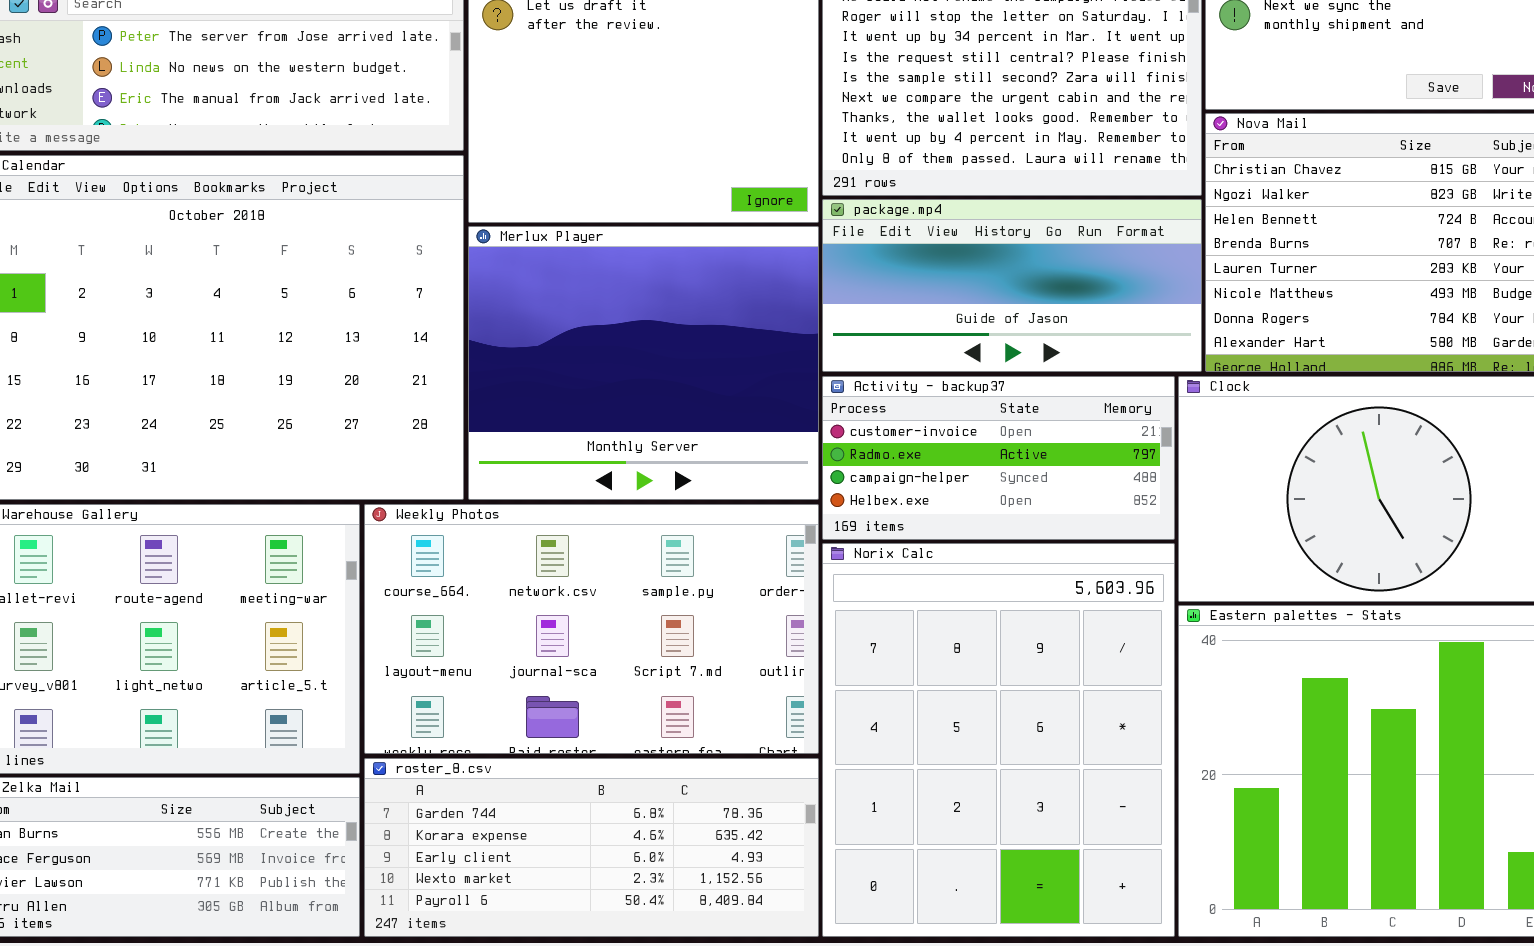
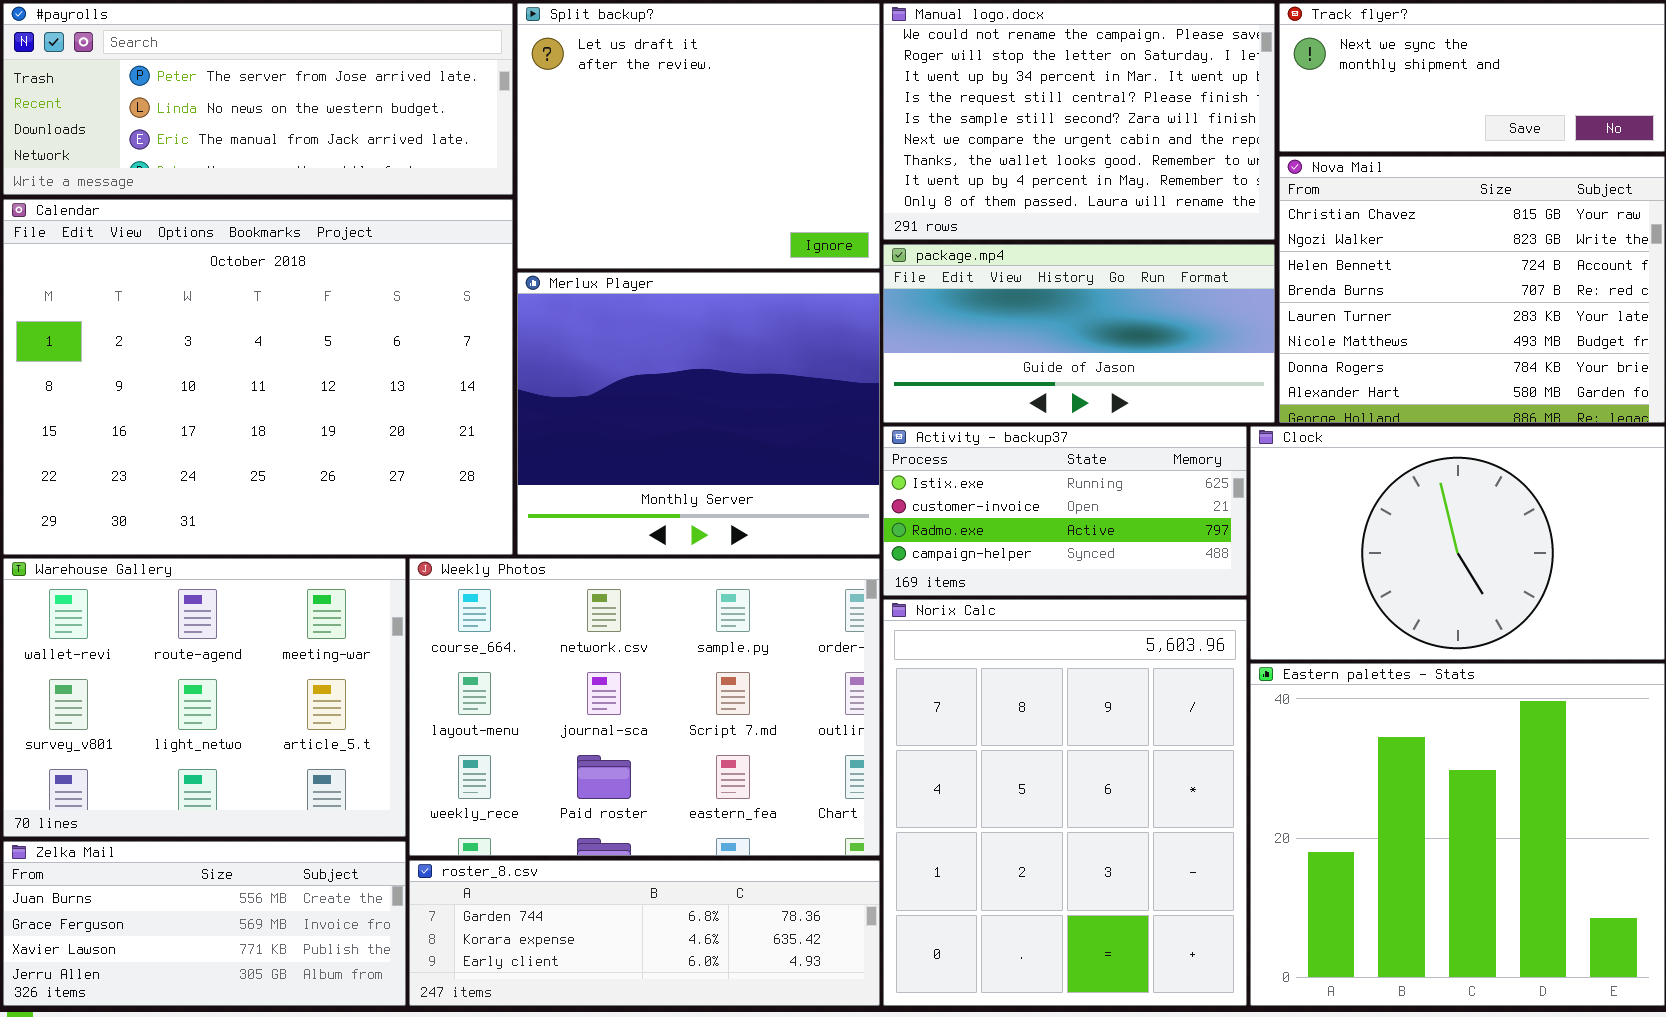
Activity - backup37: [822,376,1175,540] -> [883,426,1247,596], scrolled up 1 row
Weekly Photos: [364,504,819,754] -> [409,558,880,856], resized
roster_8.csv: [364,758,819,937] -> [409,860,880,1006], resized

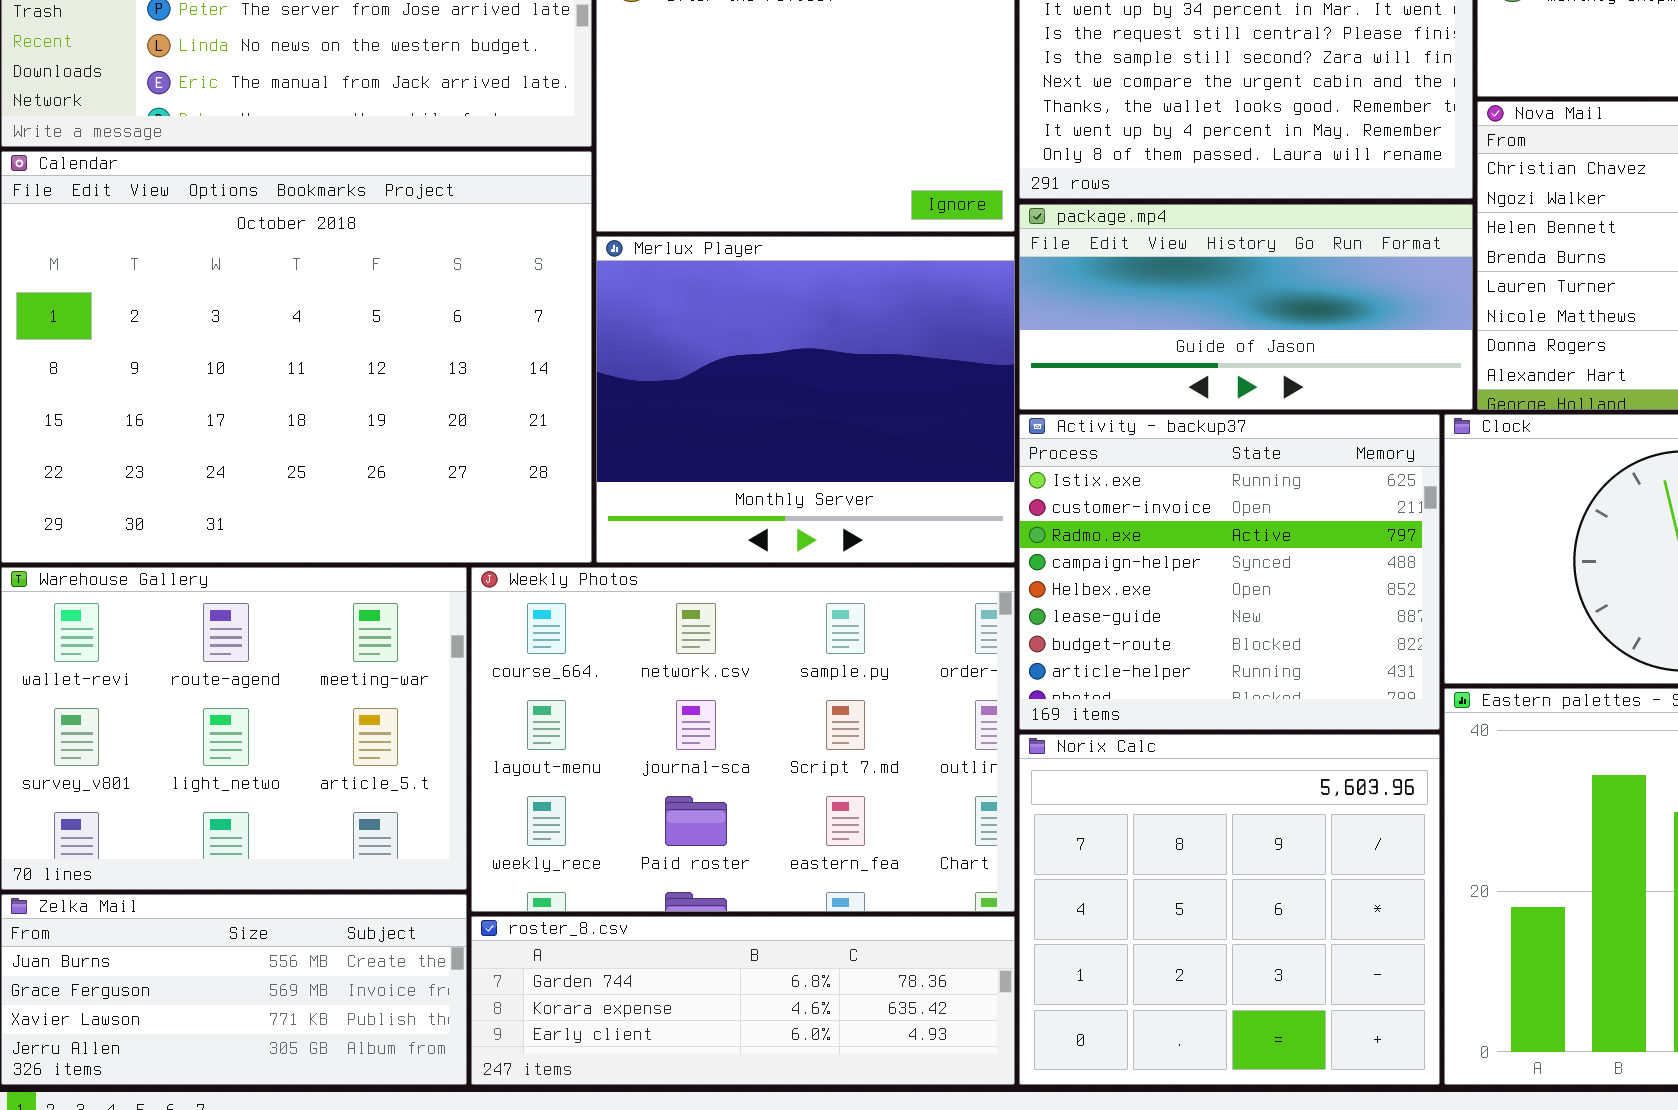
Activity - backup37: [883,426,1247,596] -> [1019,414,1440,730], resized
Norix Calc: [883,599,1247,1006] -> [1019,734,1440,1085], resized

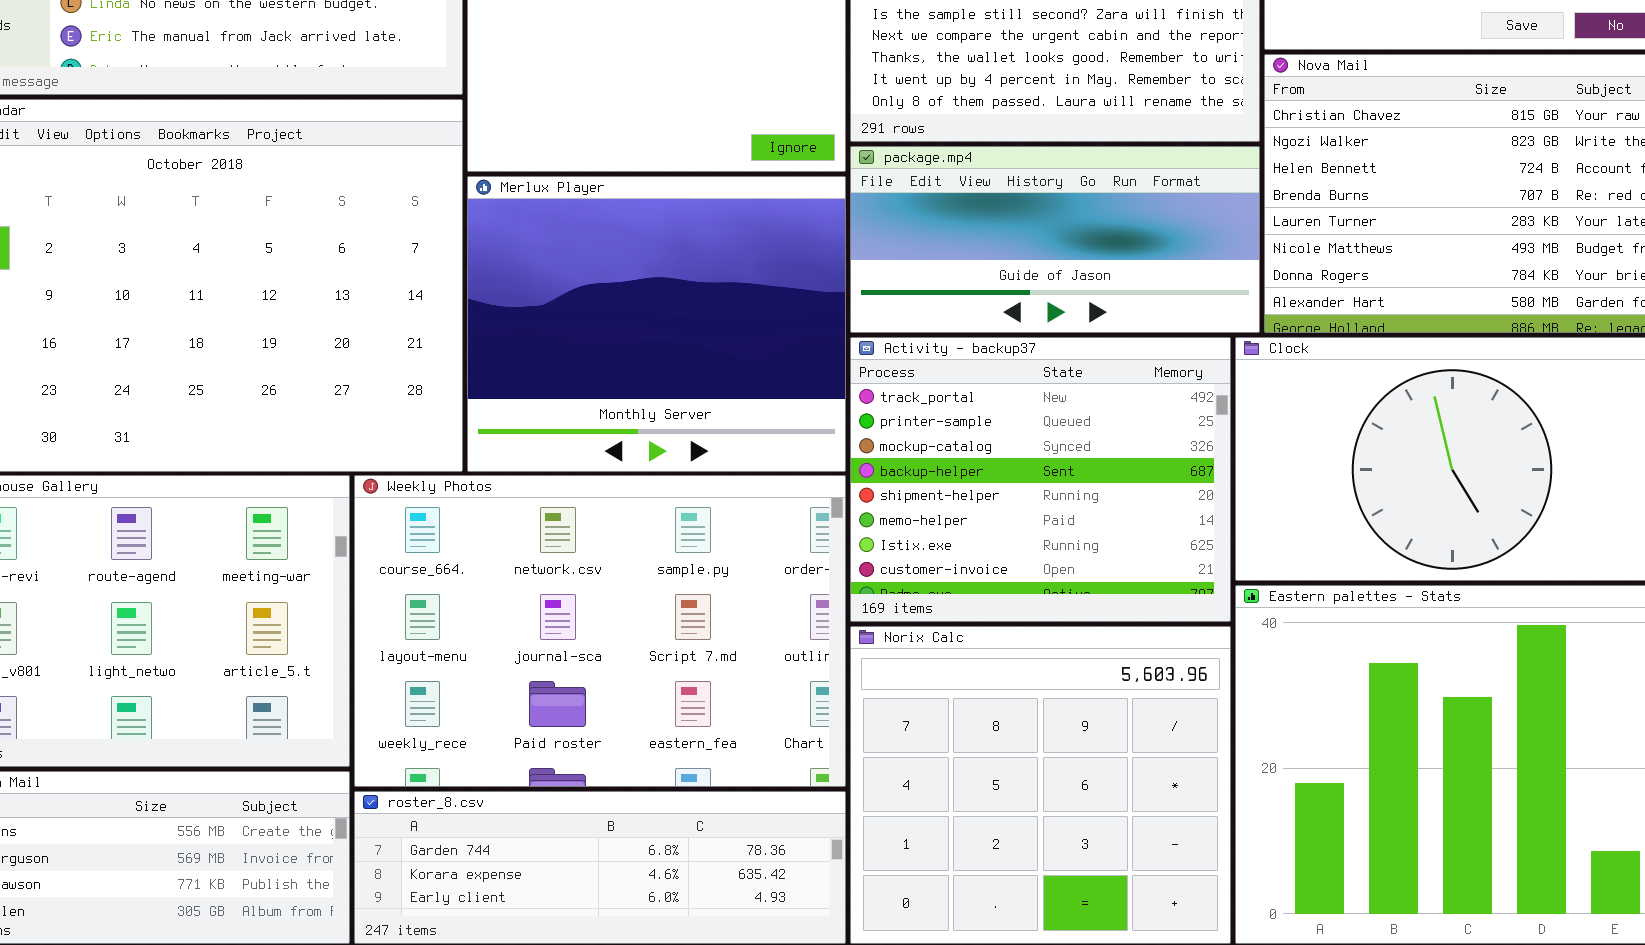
Activity - backup37: [1019,414,1440,730] -> [850,337,1231,622], scrolled up 6 rows

